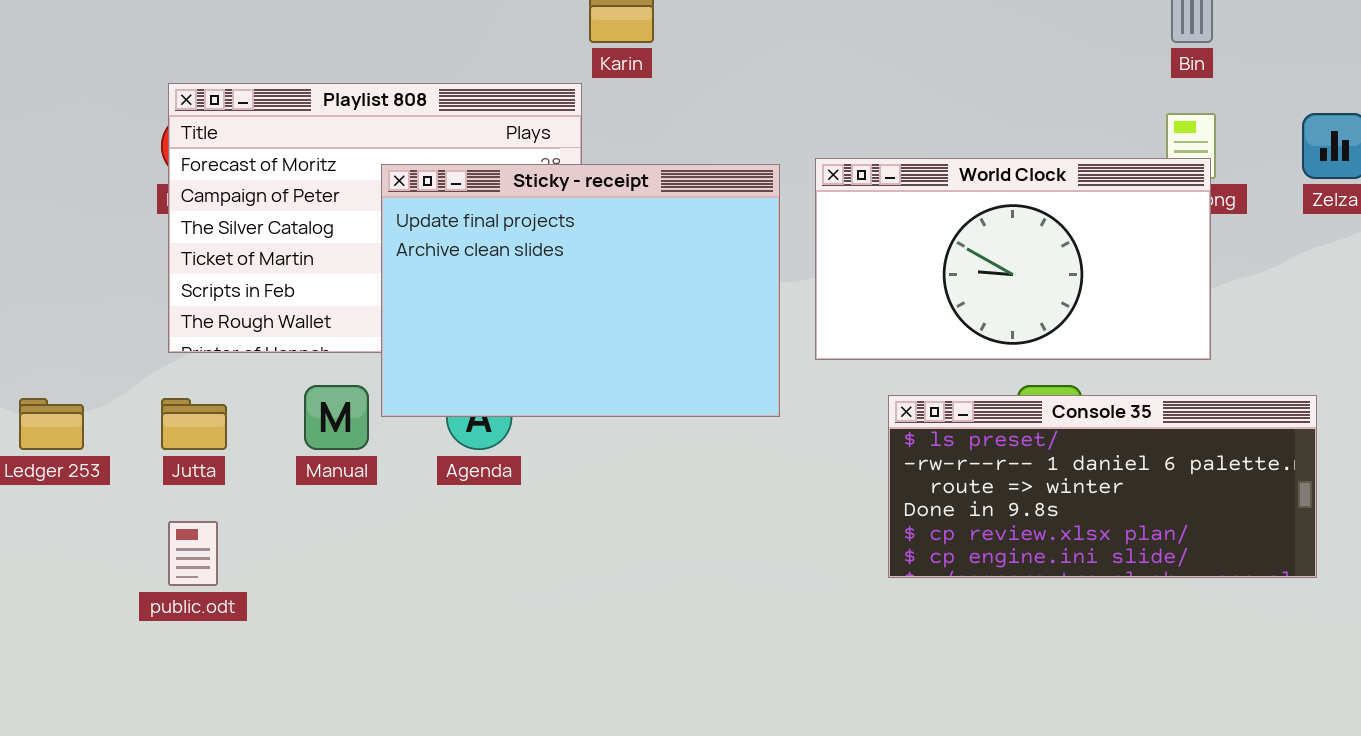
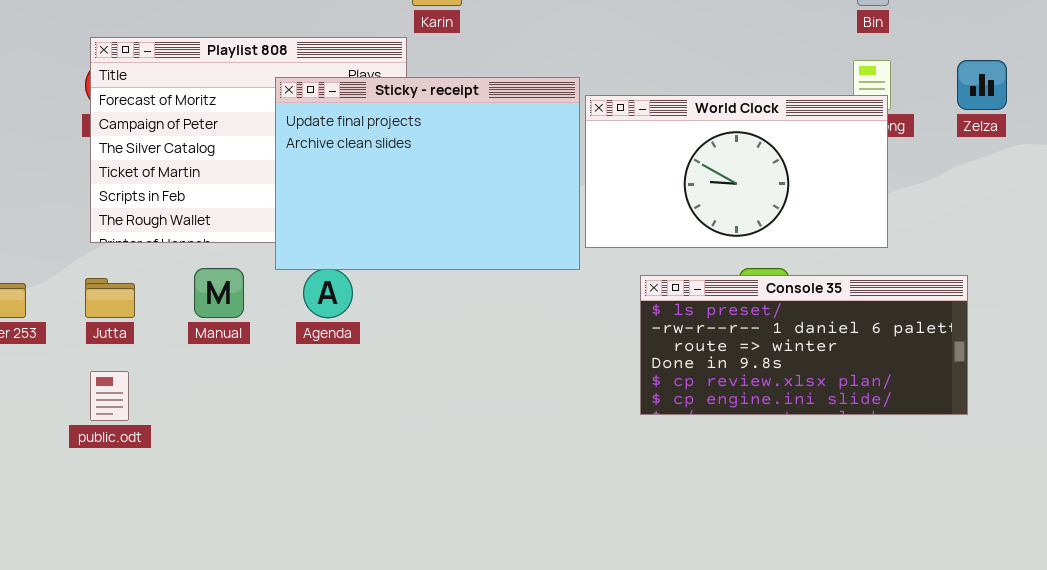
Sticky - receipt: [381,164,780,417] -> [275,77,580,270], moved

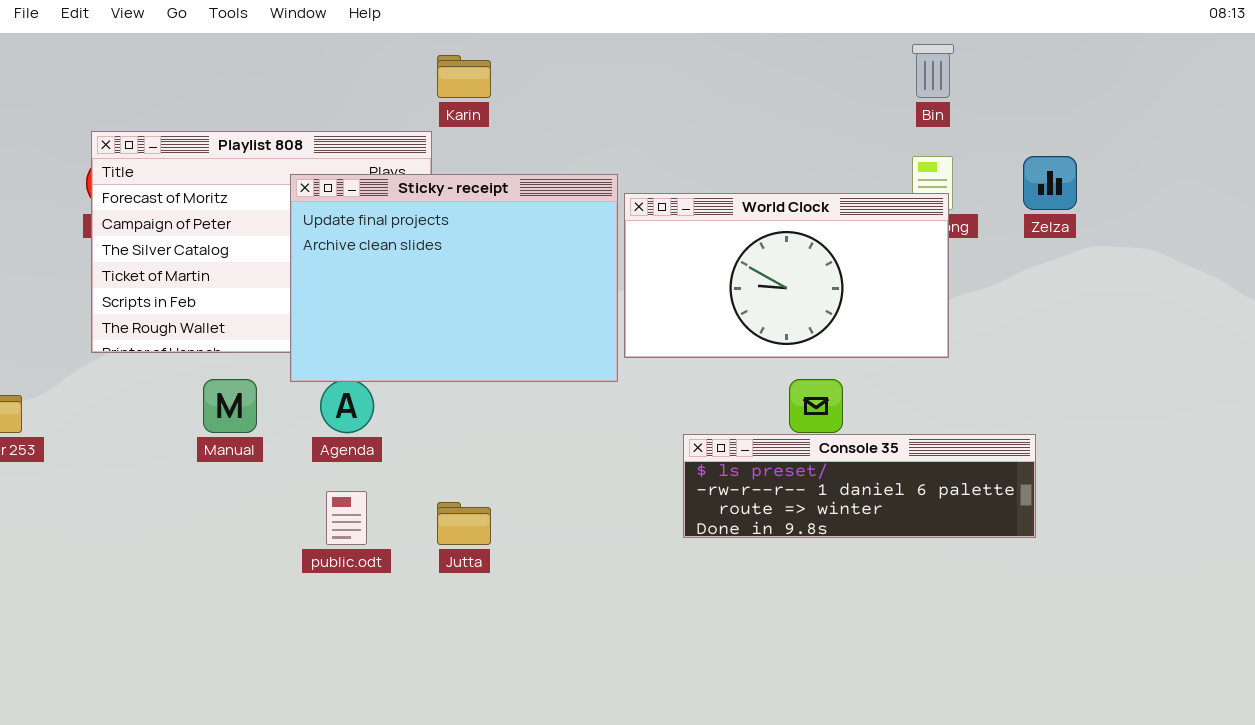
Console 35: [640,275,968,415] -> [683,434,1036,538], resized
Jutta: [85,278,135,318] -> [437,502,491,545], moved
public.odt: [90,371,129,421] -> [326,491,367,545], moved

